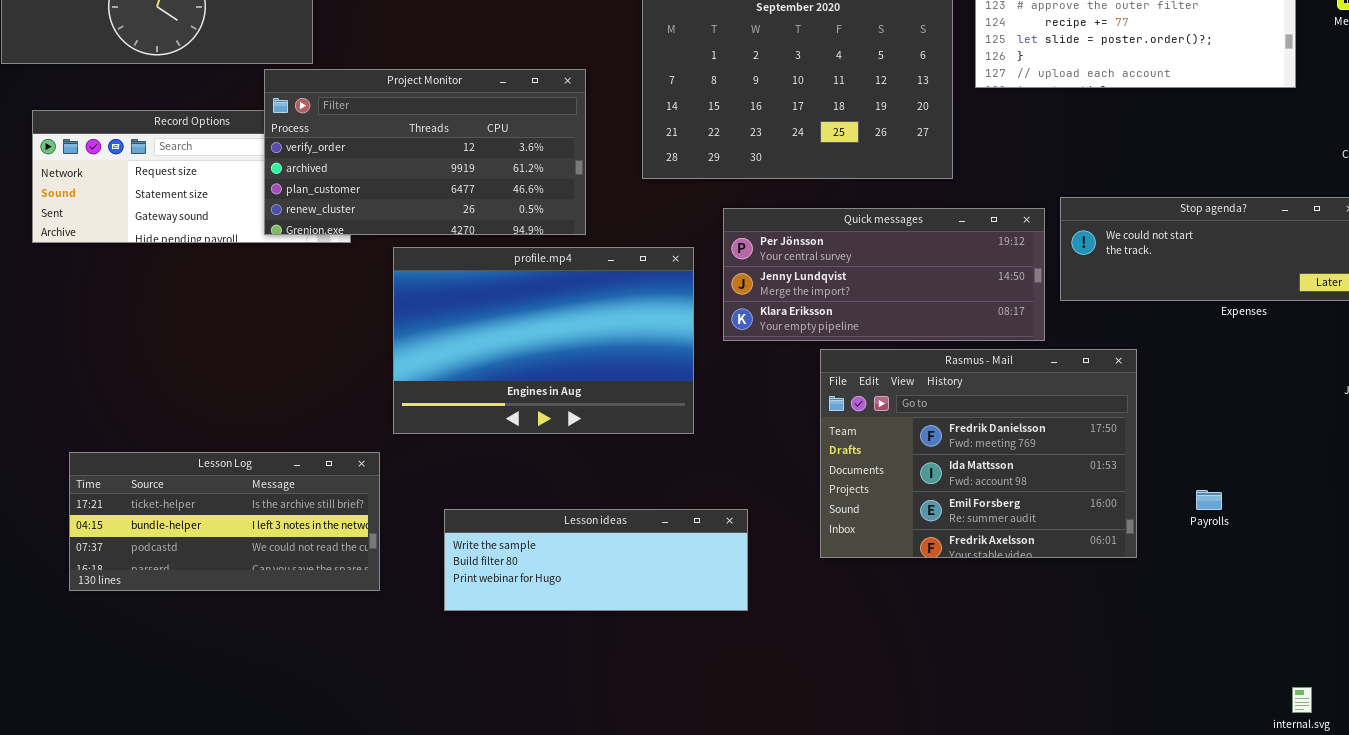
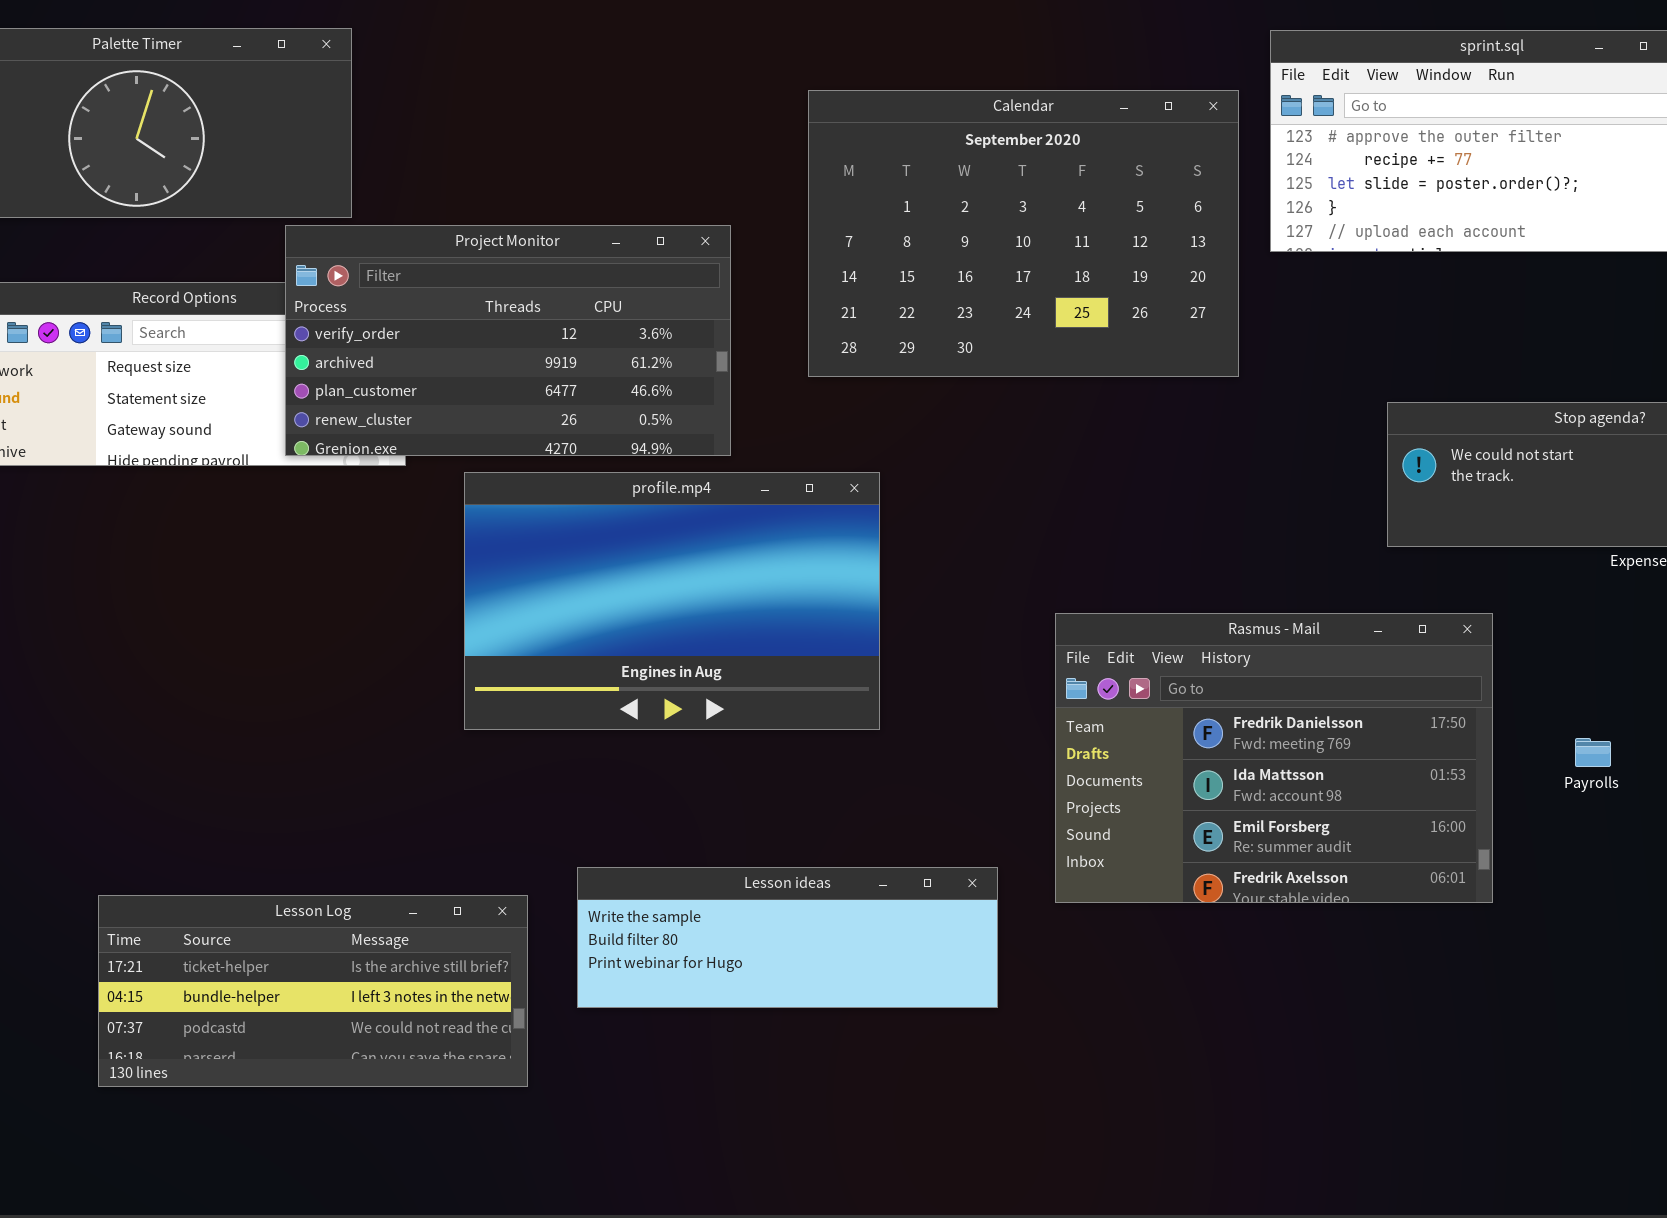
Quick messages: [723,208,1045,341] -> none, closed
Lesson Log: [69,452,380,591] -> [98,895,528,1087], moved
Payrolls: [1196,490,1222,510] -> [1575,738,1611,767], moved
Lesson ideas: [444,509,748,611] -> [577,867,998,1008], moved

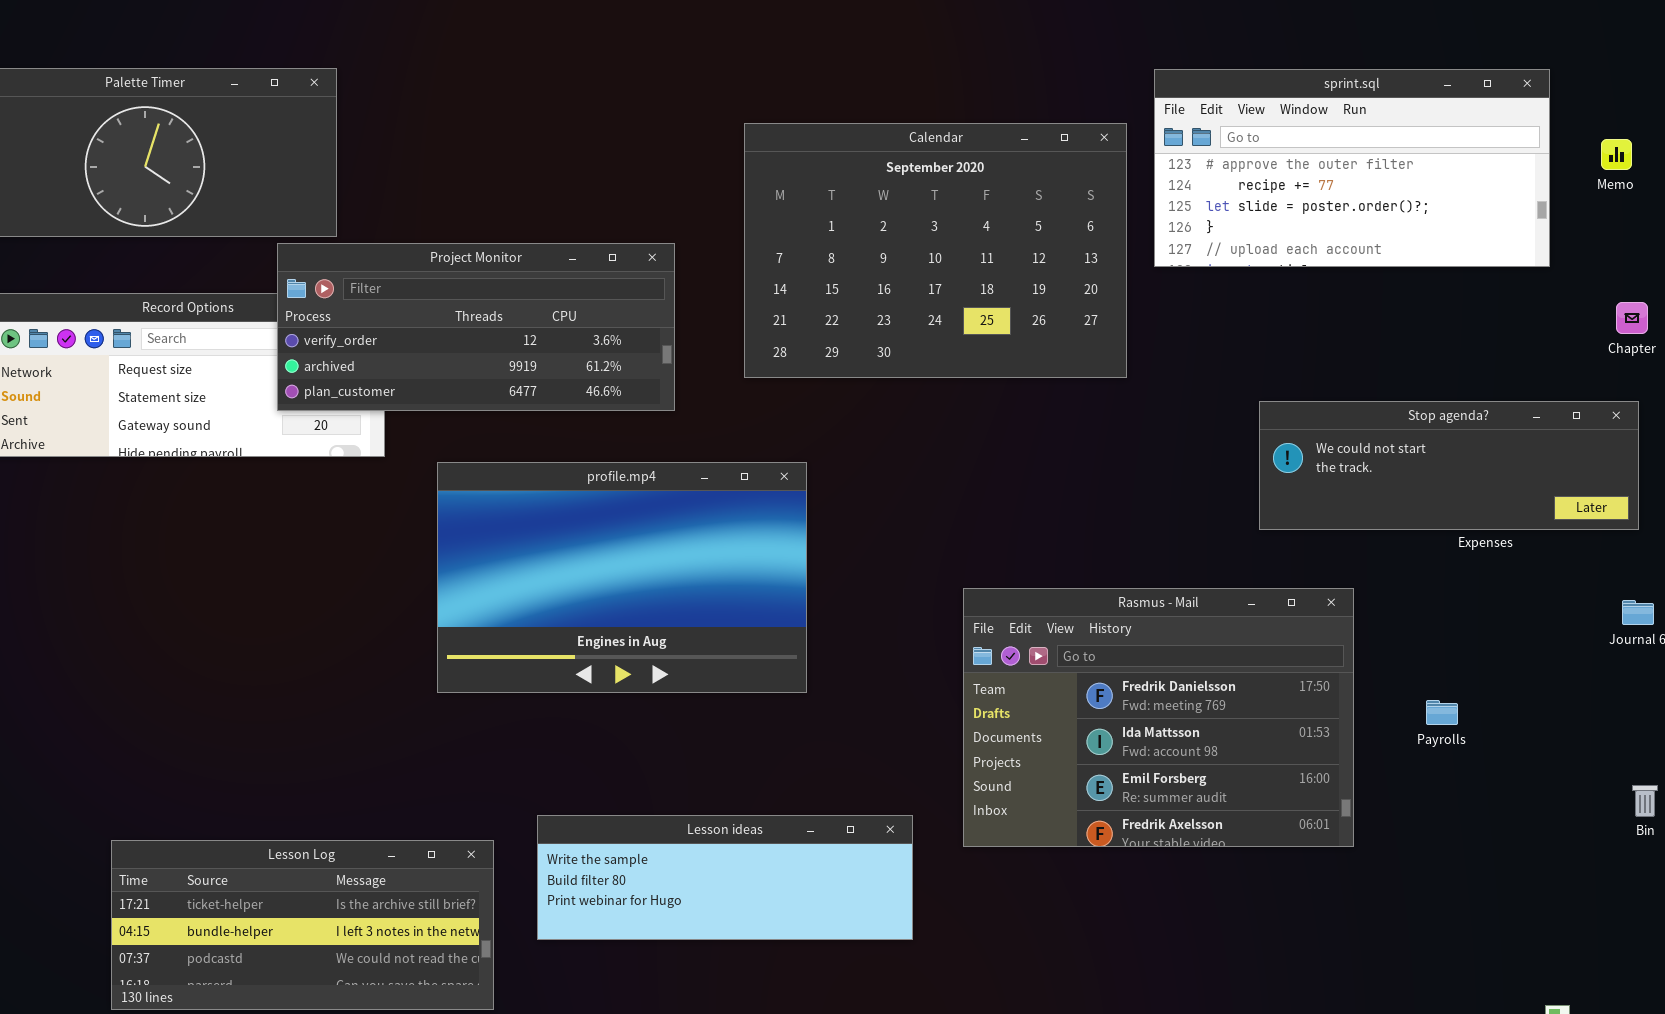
Project Monitor: [285,225,731,456] -> [277,243,675,411], resized

